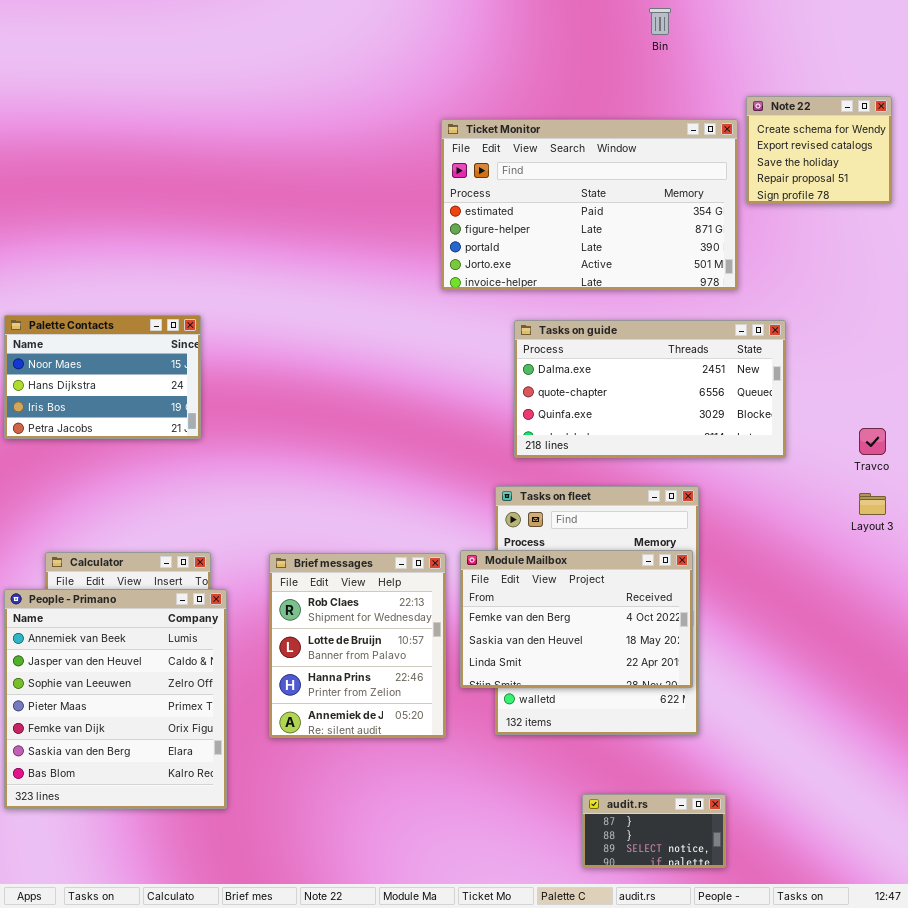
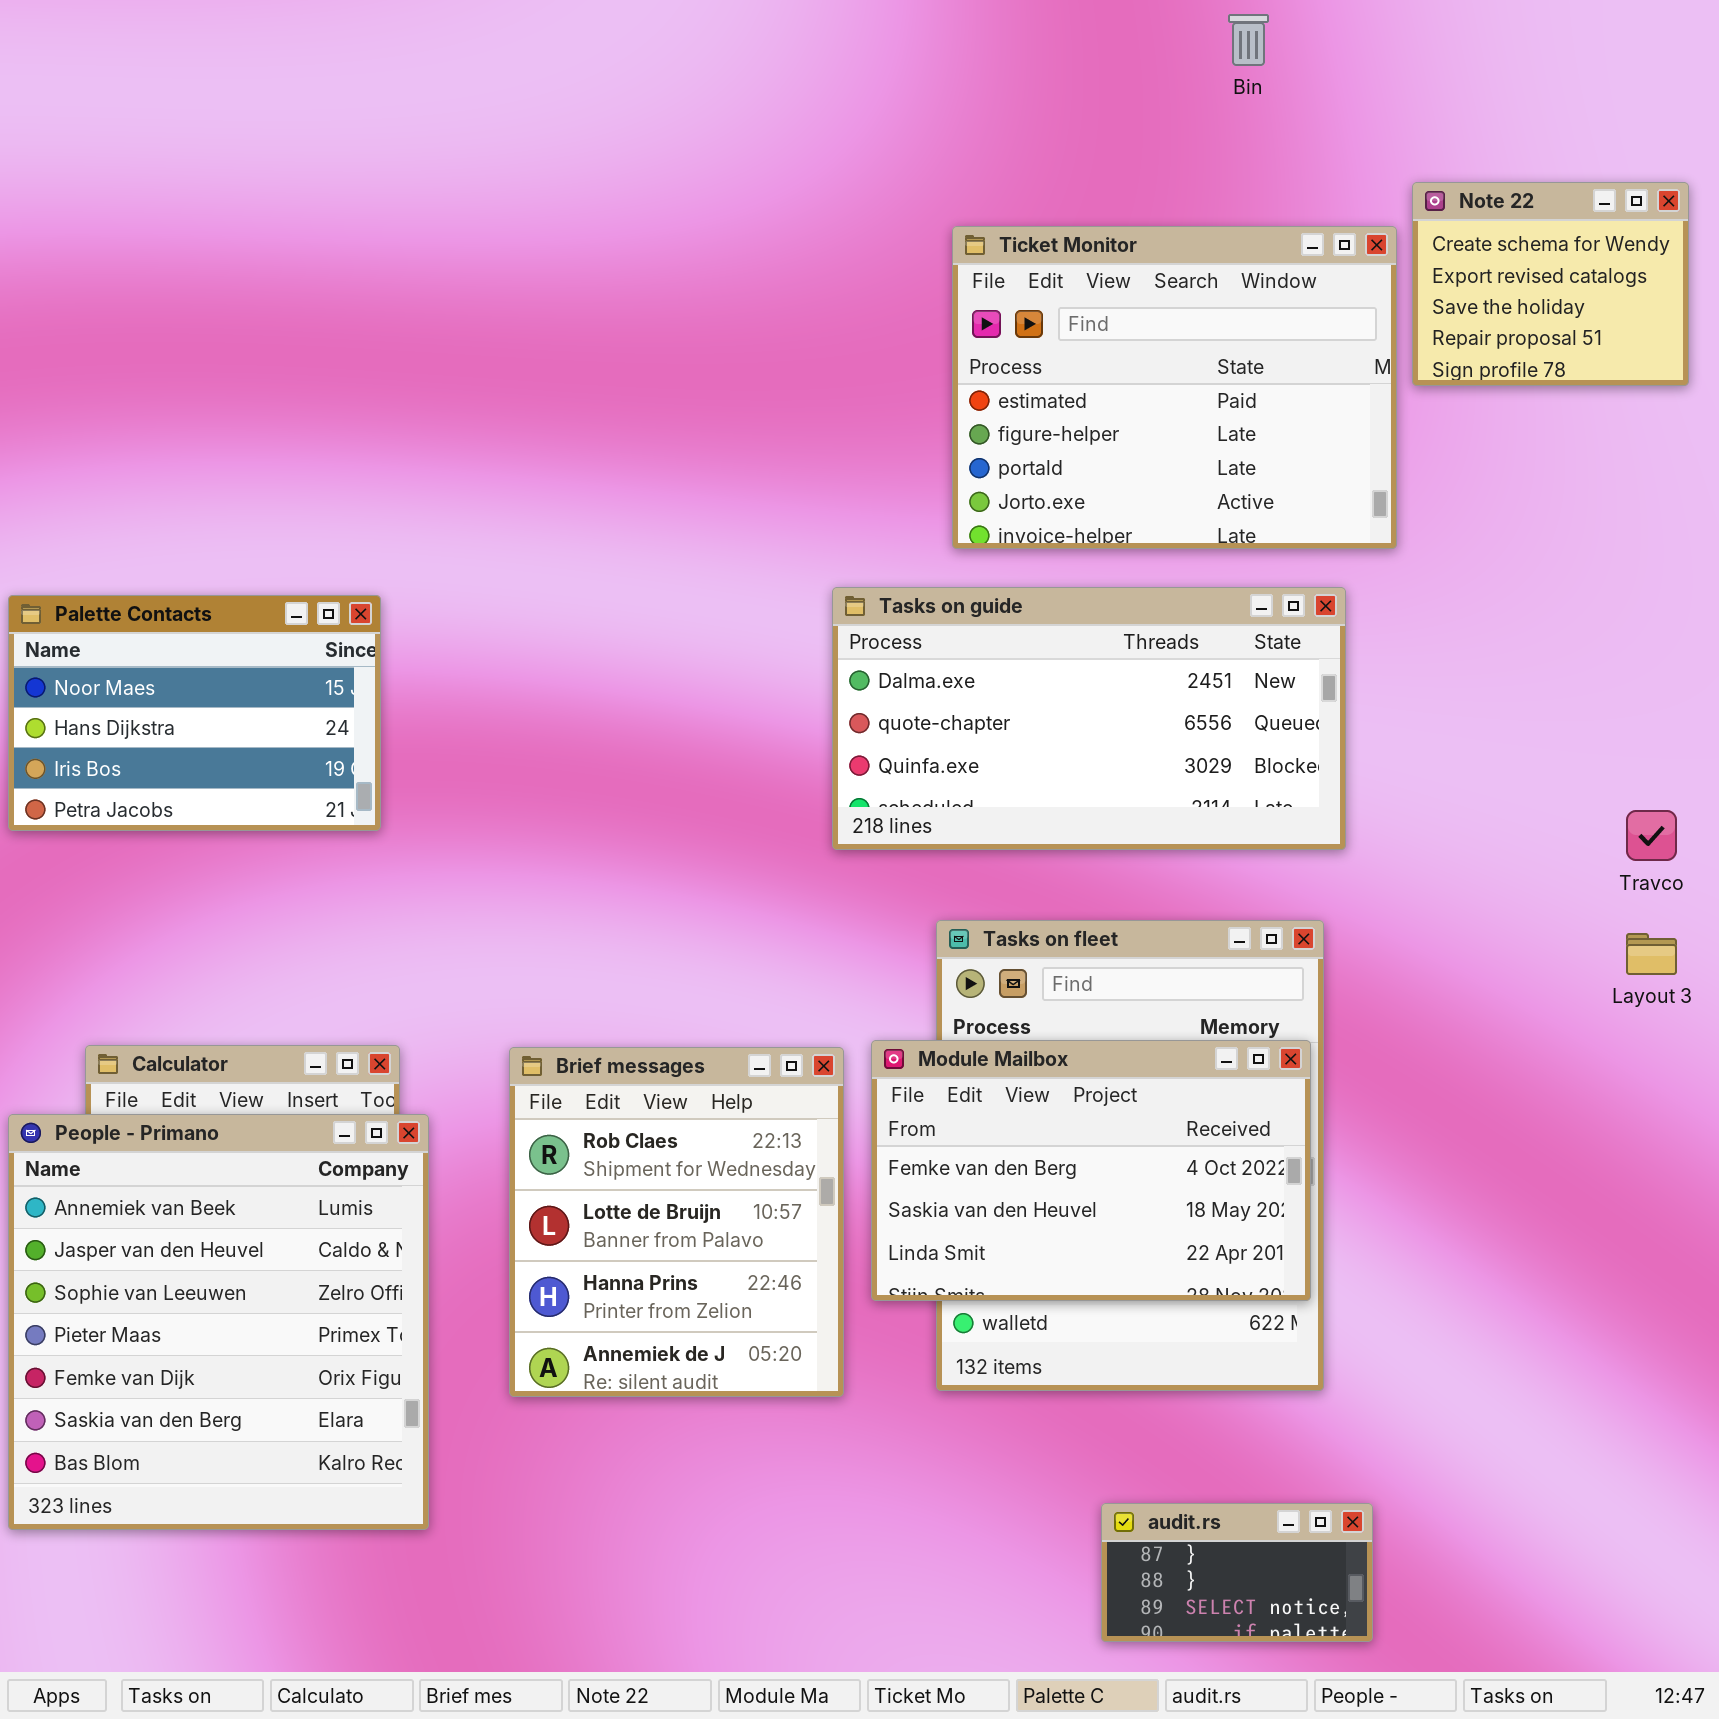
Ticket Monitor: [441,119,738,290] -> [952,226,1397,549], resized
Tasks on guide: [514,320,786,458] -> [832,587,1346,850], moved

